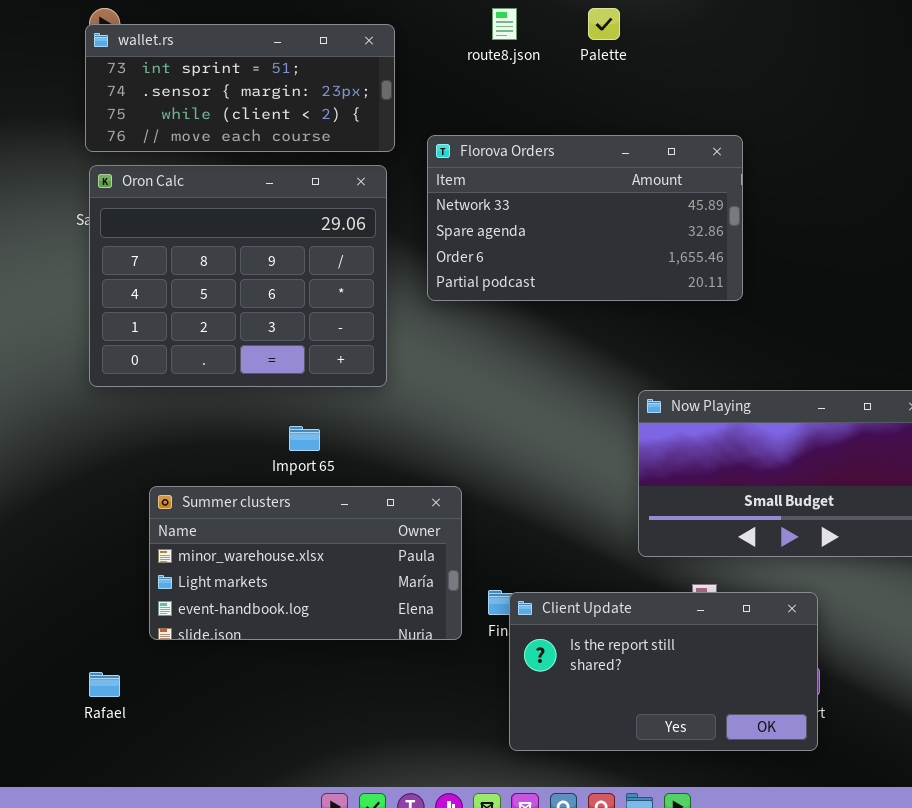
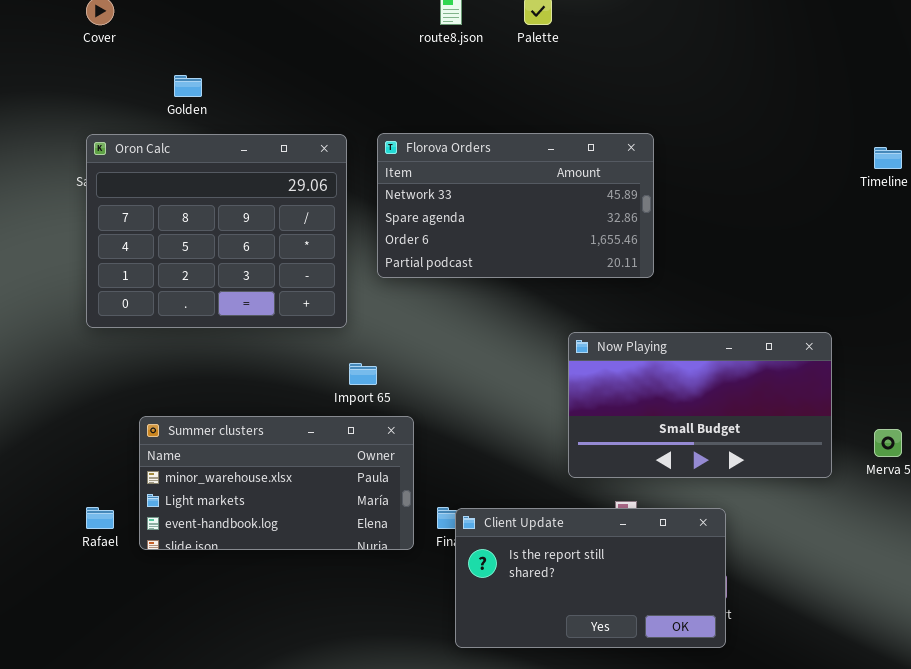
wallet.rs: [85,24,395,152] -> none, closed
Florova Orders: [427,135,743,301] -> [377,133,654,278], moved
Import 65: [289,426,320,451] -> [349,363,377,385], moved
Rafael: [89,672,120,697] -> [86,507,114,529], moved

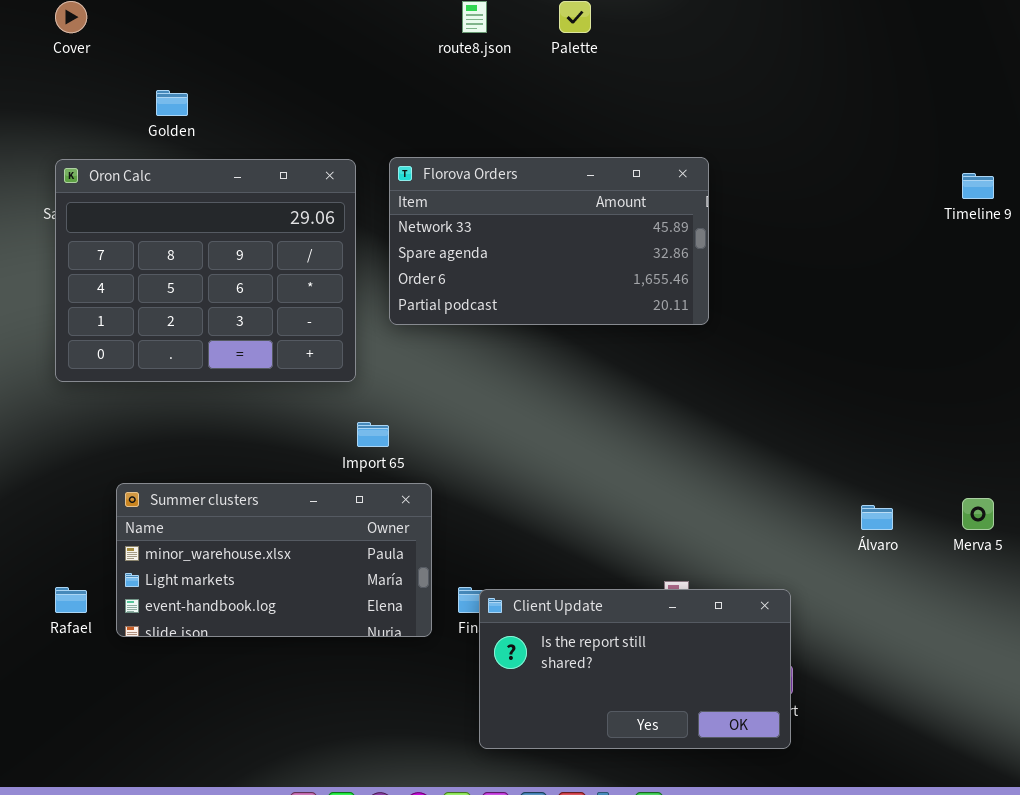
Now Playing: [568,332,832,478] -> none, closed

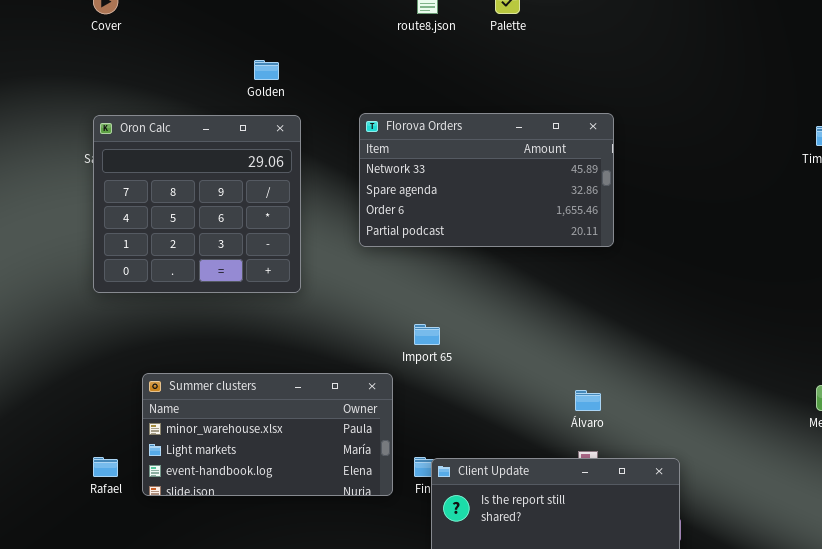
Golden: [156,90,188,116] -> [254,60,279,80], moved
Oron Calc: [55,159,356,382] -> [93,115,301,293], resized
Import 65: [357,422,389,447] -> [414,324,440,345], moved
Álvaro: [861,505,893,530] -> [575,390,601,411], moved

